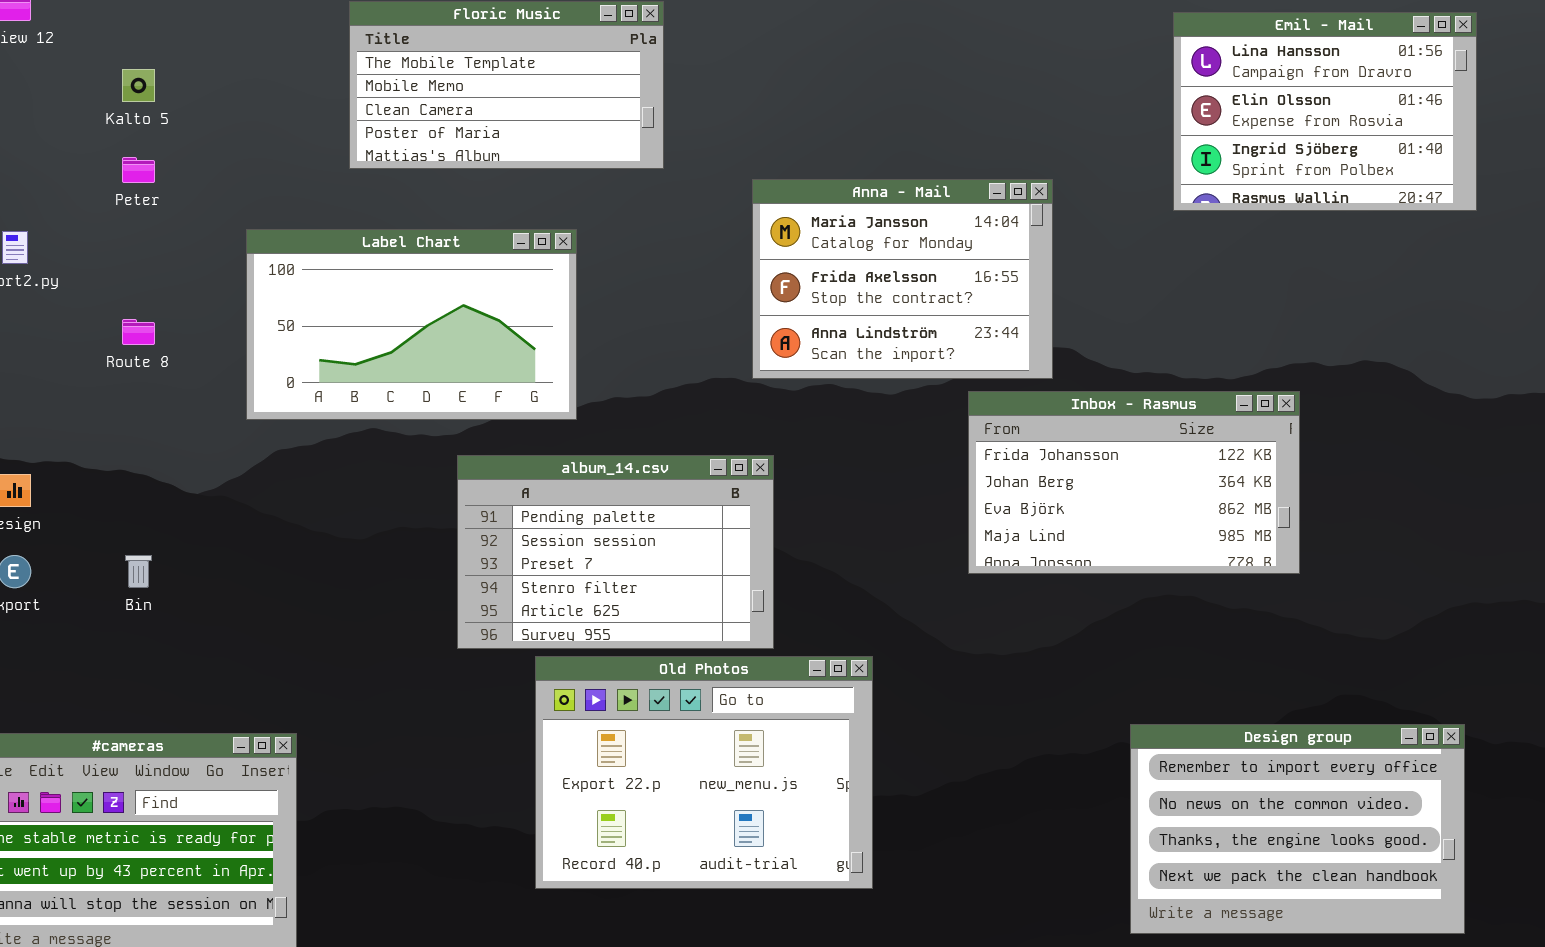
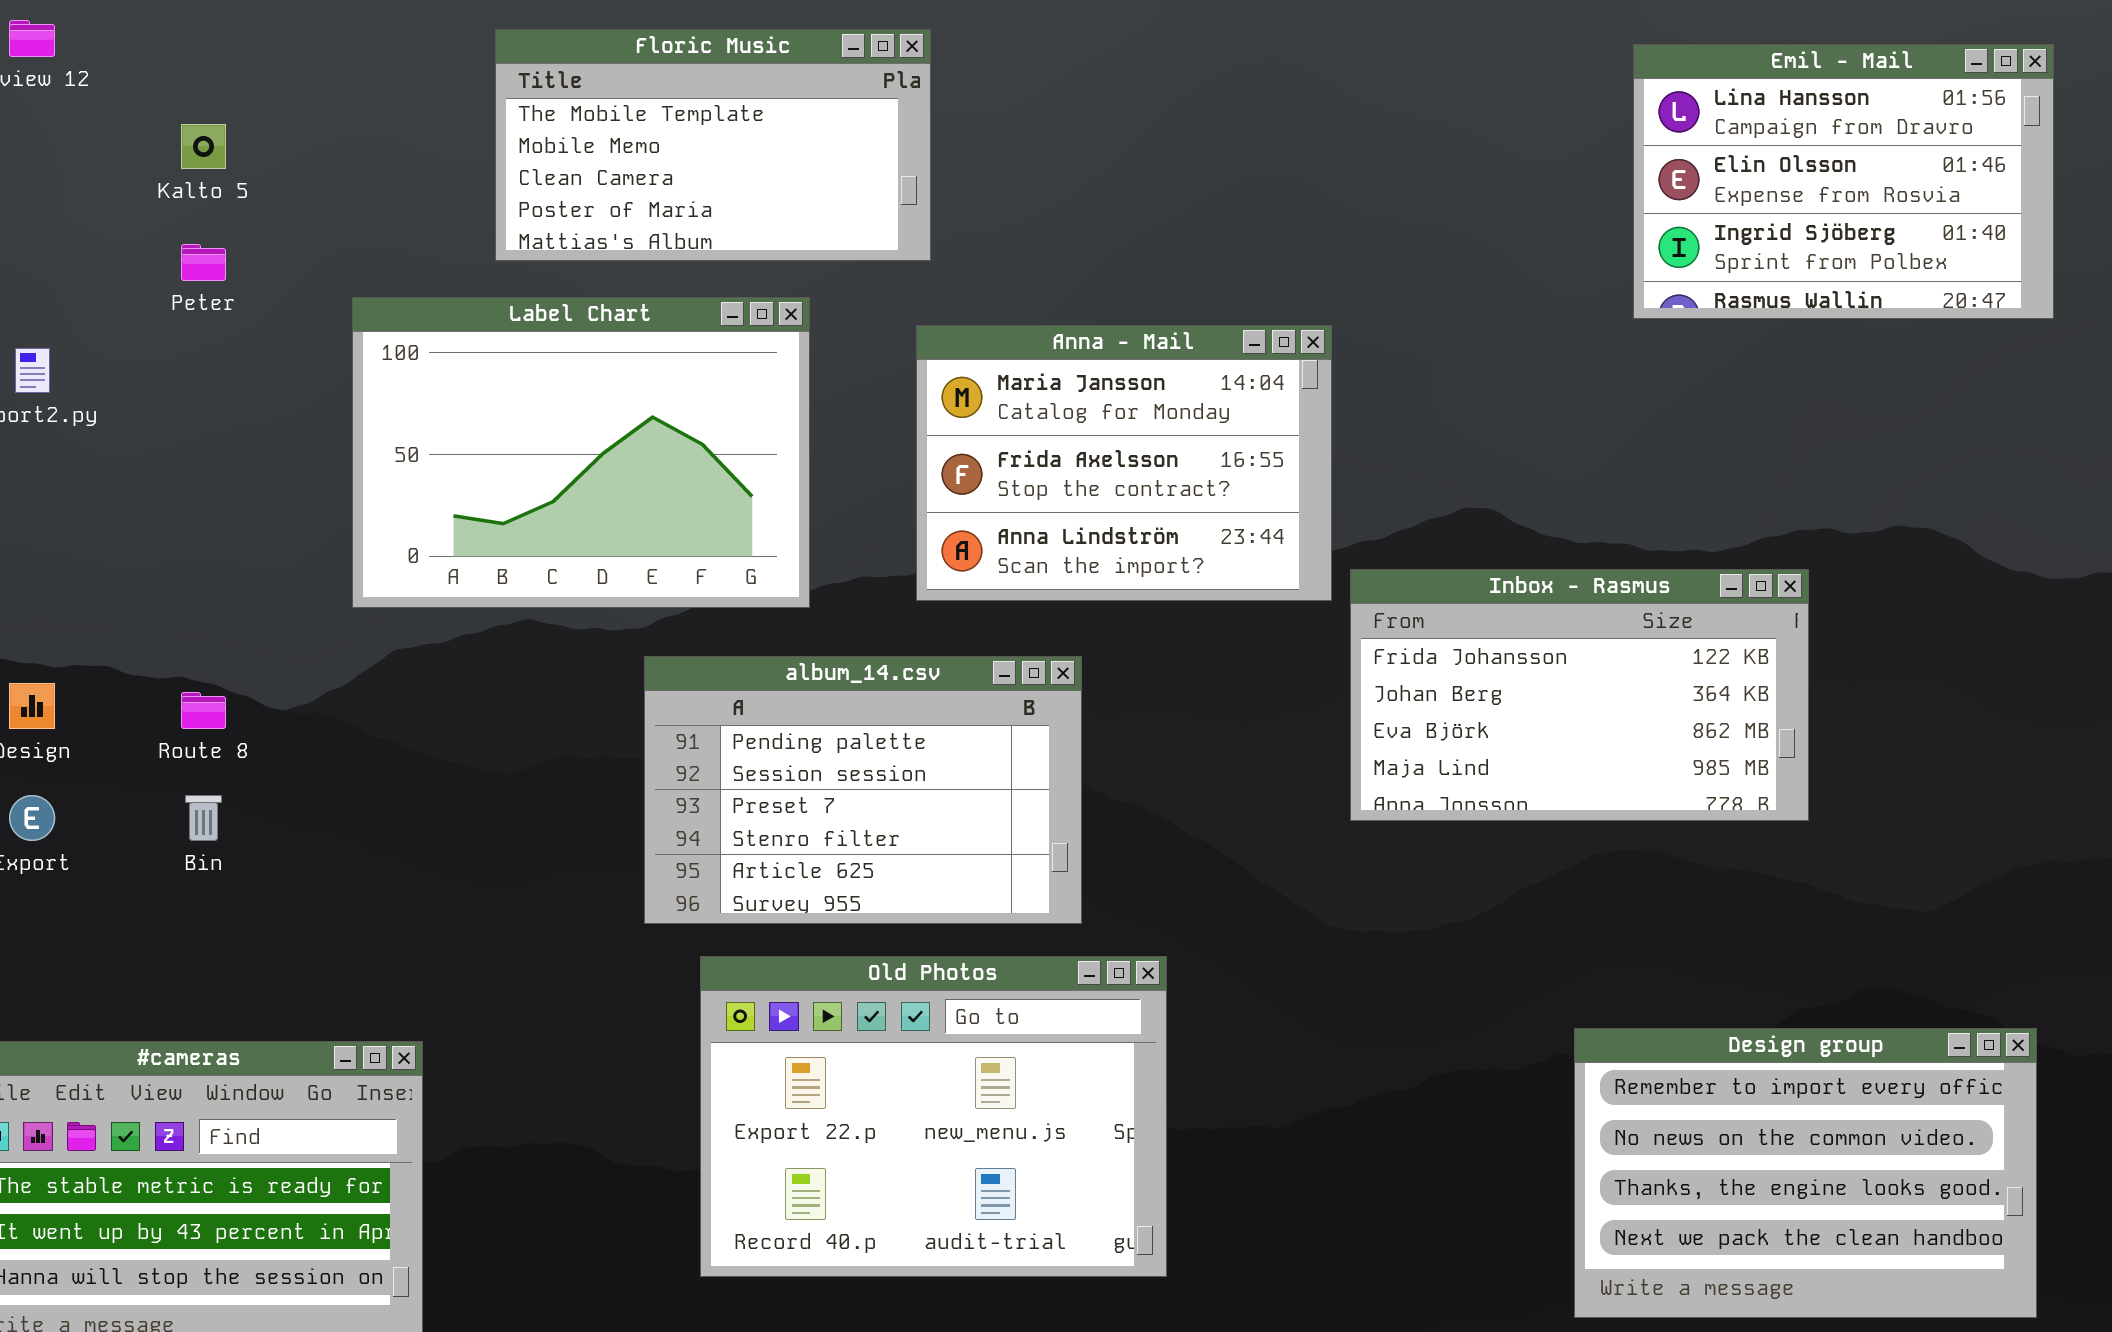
Anna - Mail: [752,179,1053,379] -> [916,325,1332,601], moved
Label Chart: [246,229,577,420] -> [352,297,810,608], resized
Route 8: [122,319,155,345] -> [181,692,226,729], moved
Old Photos: [535,656,873,889] -> [700,956,1167,1277], moved

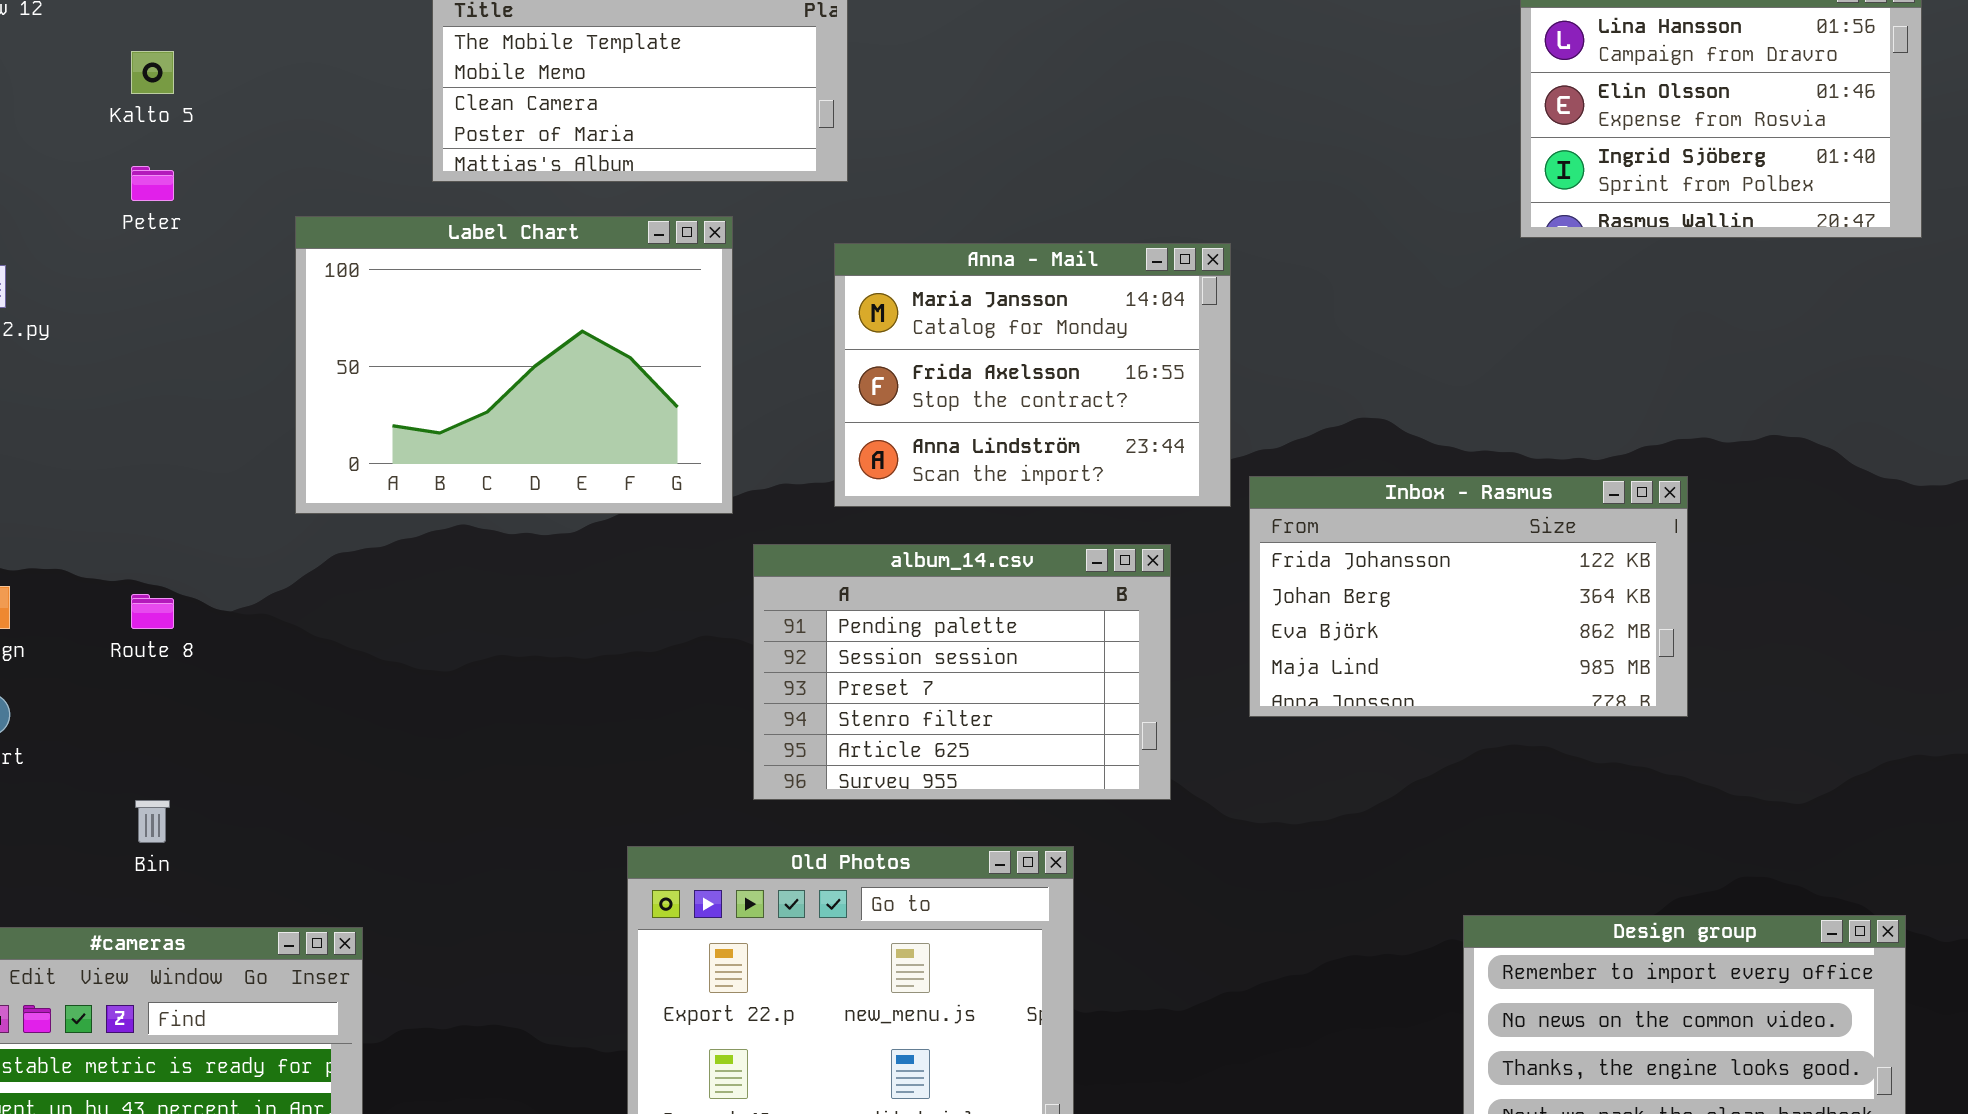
album_14.csv: [644,656,1082,924] -> [753,544,1171,800], moved
Bin: [185,795,222,841] -> [135,800,170,843], moved

